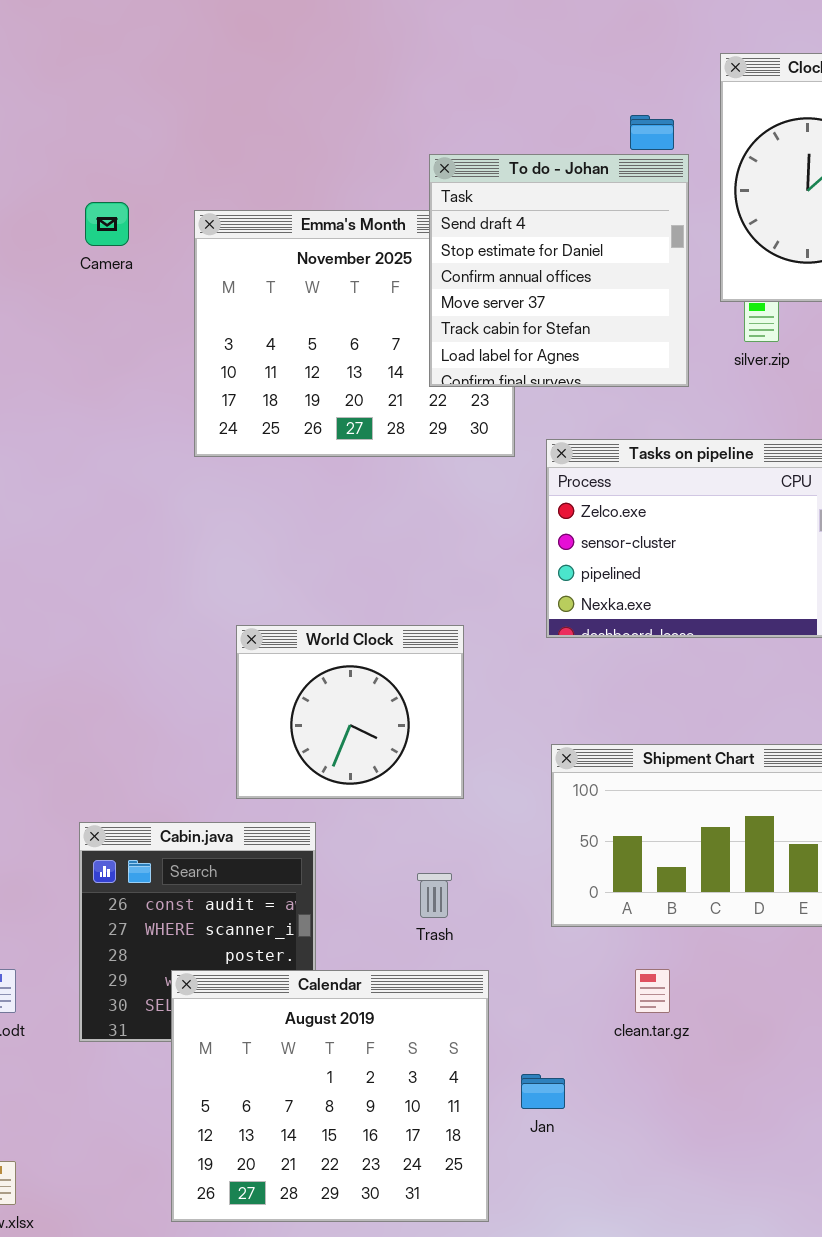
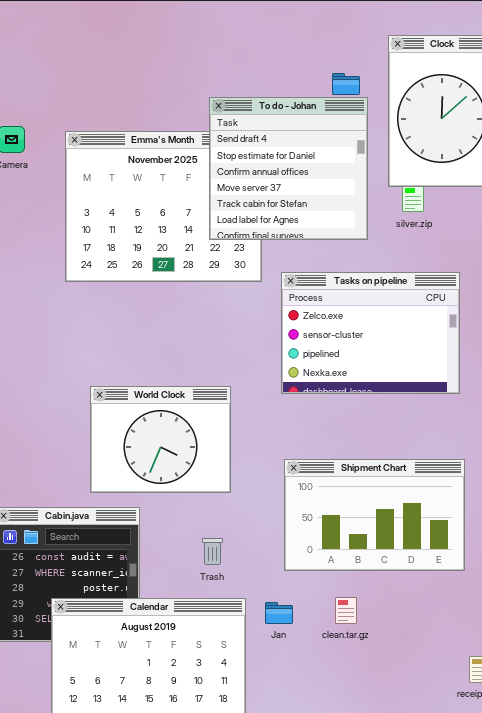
Jan: [521,1074,565,1109] -> [265,602,293,624], moved

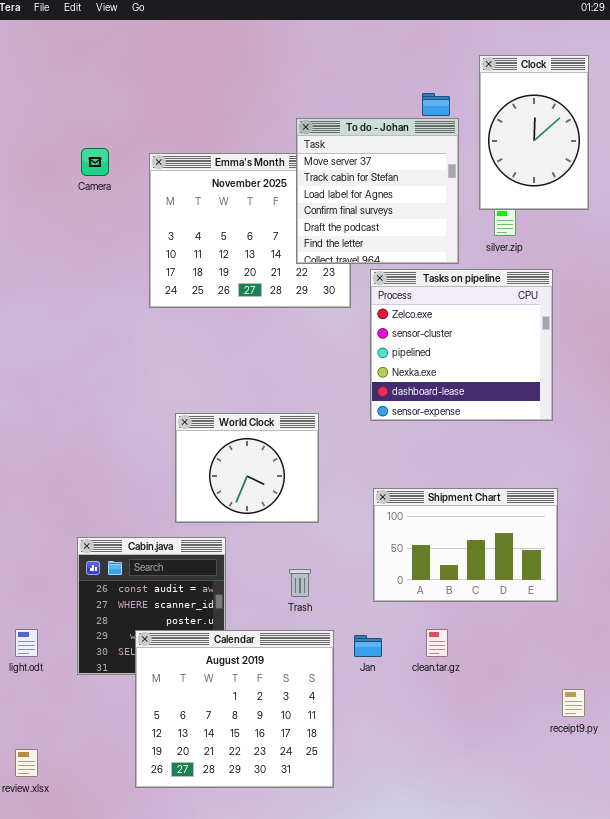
To do - Johan: [209,97,368,240] -> [296,118,459,264], scrolled down 3 rows
Tasks on pipeline: [281,272,460,394] -> [370,269,553,421], resized

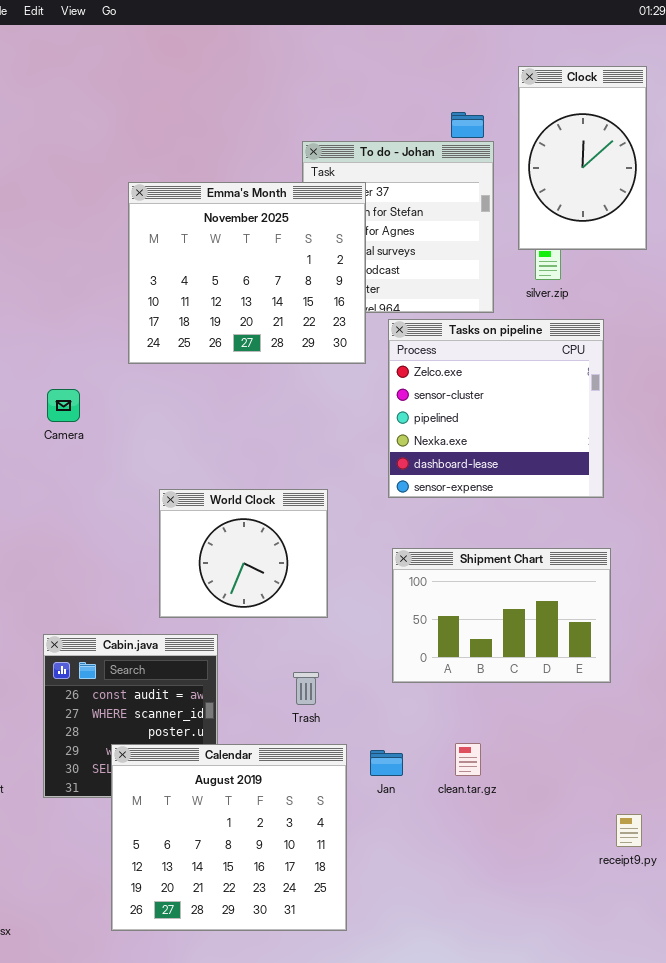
Camera: [81,148,109,176] -> [47,389,80,422], moved
Emma's Month: [149,153,351,308] -> [128,182,366,364], raised
Shipment Chart: [373,488,558,602] -> [392,548,611,683], moved

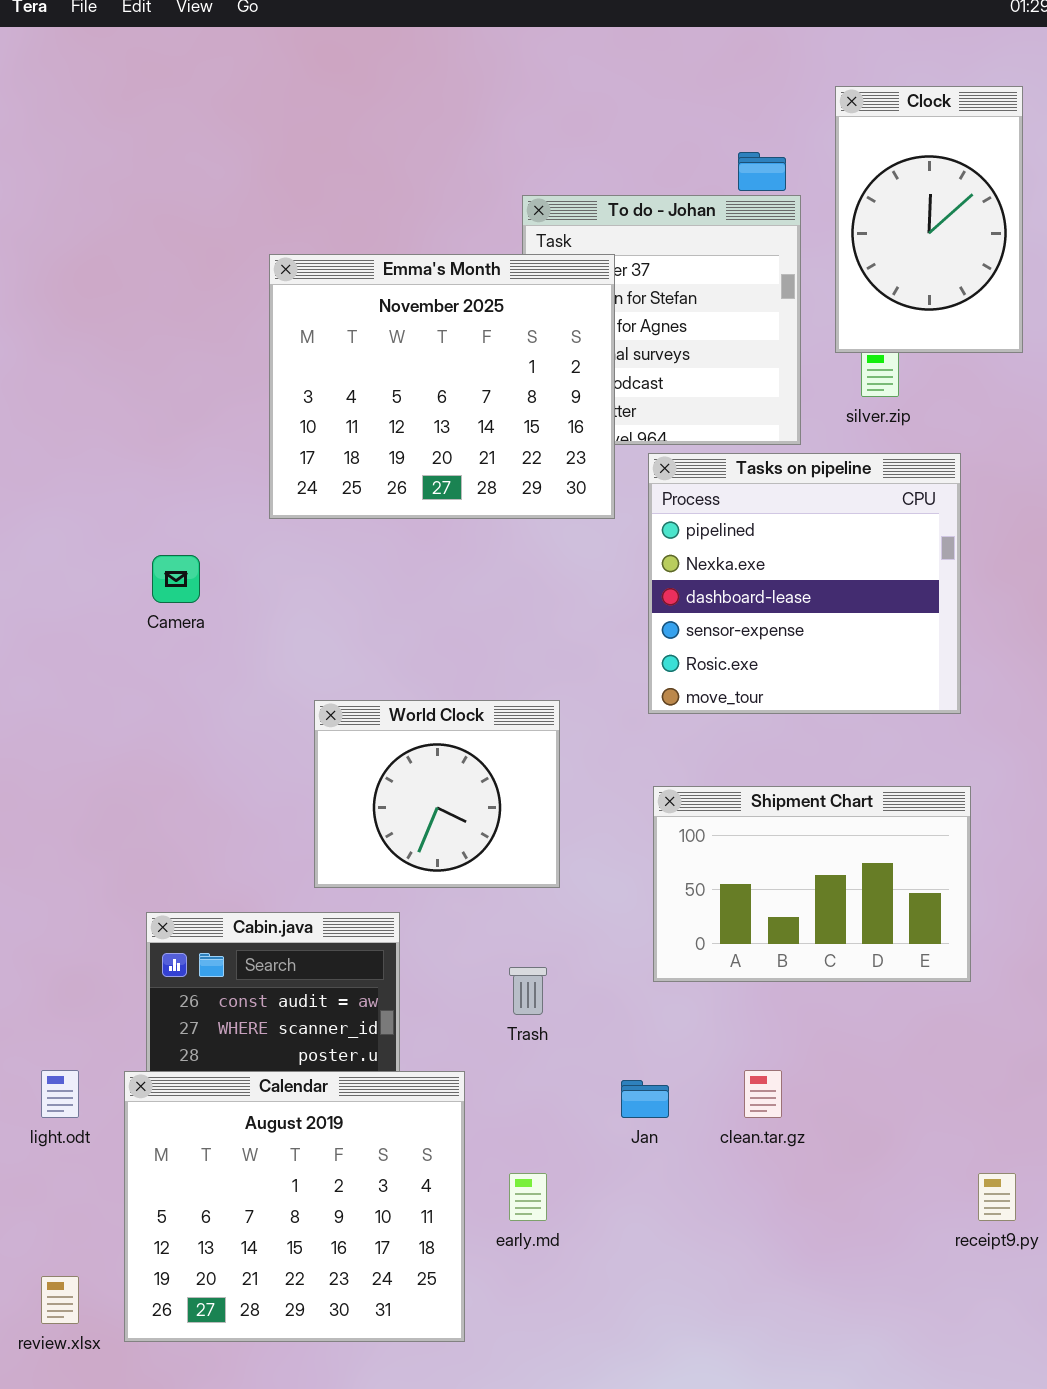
Tasks on pipeline: [388,319,604,498] -> [648,453,961,714], scrolled down 2 rows
Calendar: [111,744,347,931] -> [124,1071,465,1342], moved

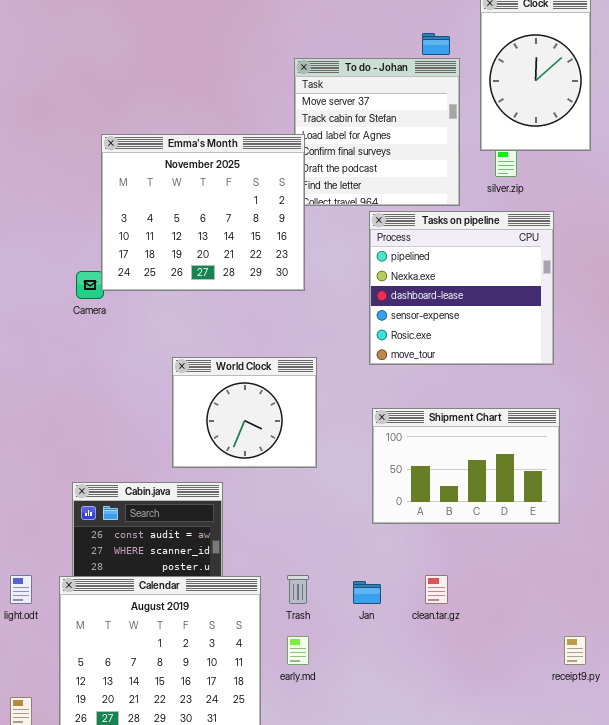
Emma's Month: [269,254,615,519] -> [101,134,305,291], moved
Trash: [509,967,547,1015] -> [287,575,309,604], moved

